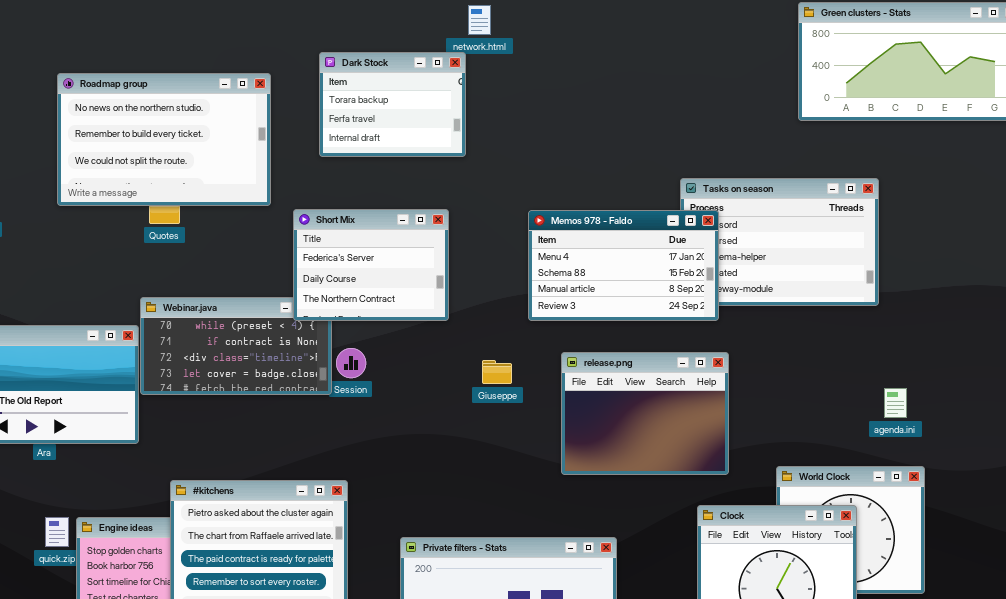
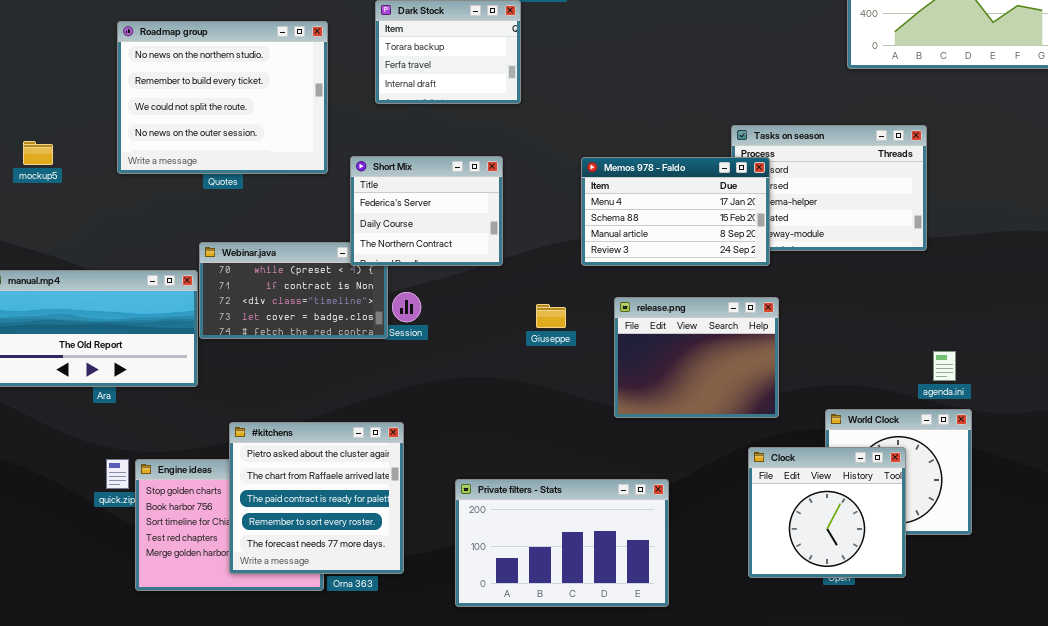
Roadmap group: [57,73,271,206] -> [117,21,328,174], resized
agenda.ini: [884,388,907,418] -> [933,351,956,381], moved

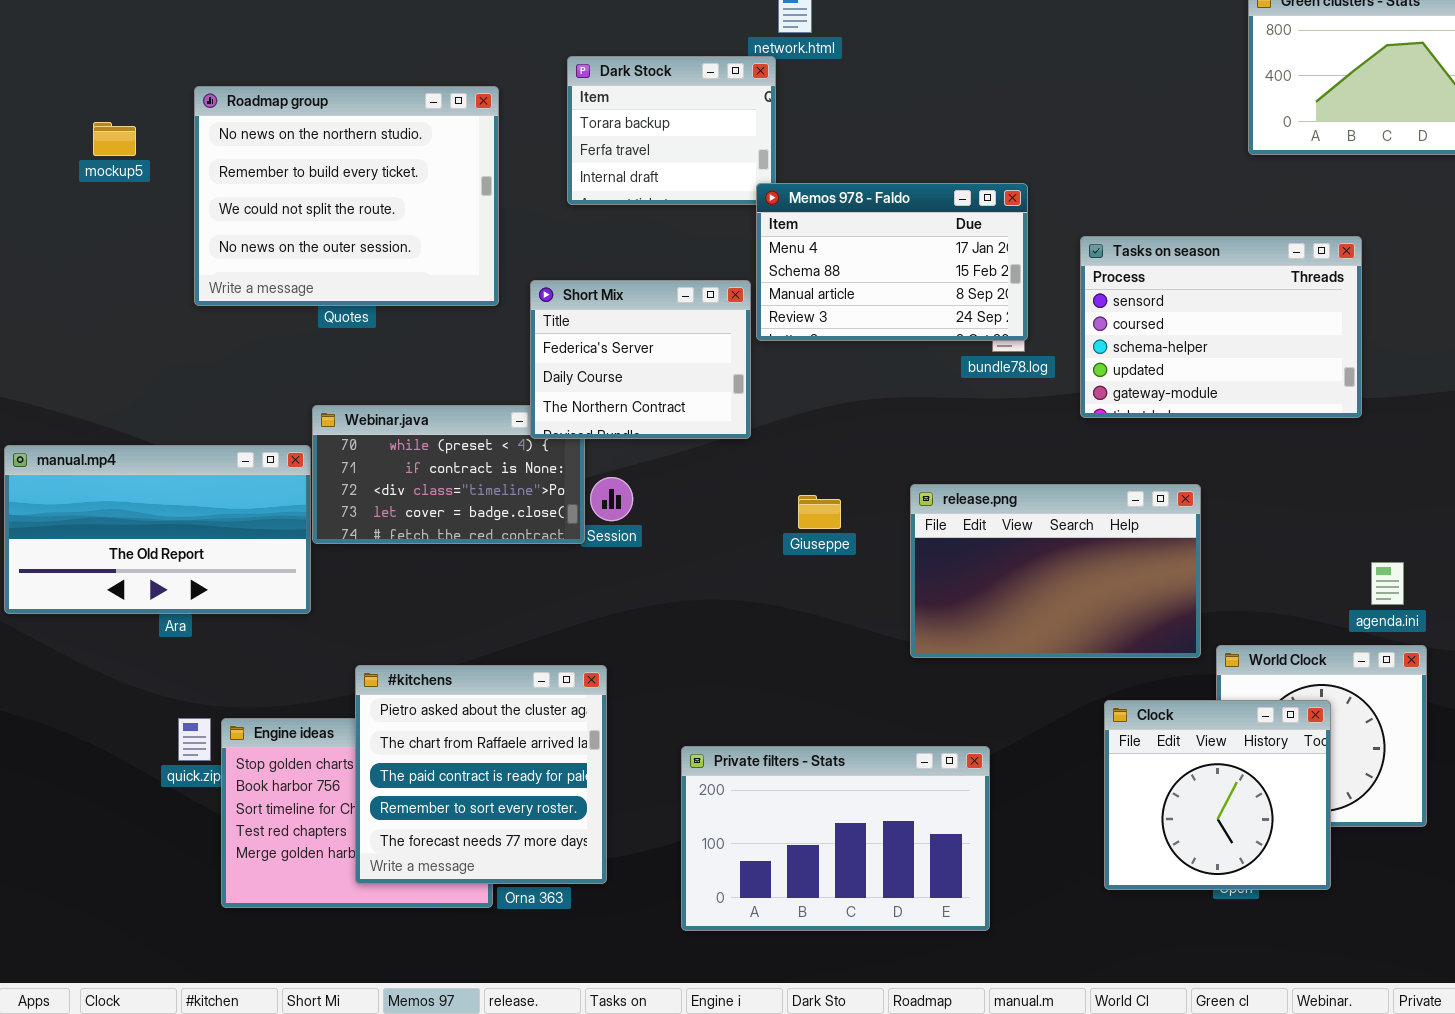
mockup5: [23,141,53,165] -> [93,122,136,156], moved
Memos 978 - Faldo: [581,157,770,266] -> [756,183,1028,341], moved
release.png: [614,297,779,418] -> [910,484,1201,658], resized

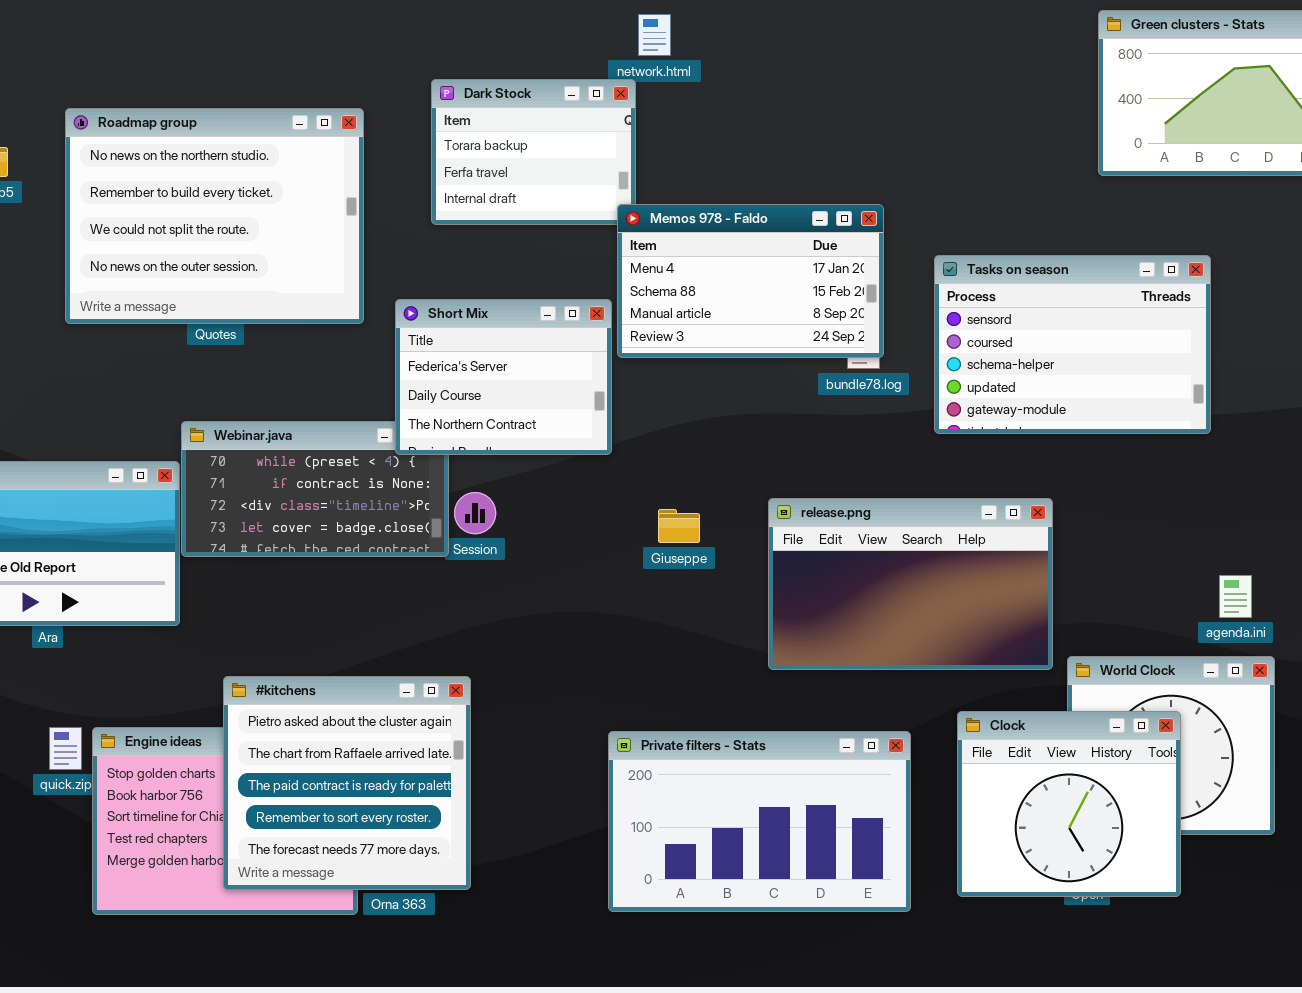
Private filters - Stats: [681,746,990,931] -> [608,731,911,912], moved

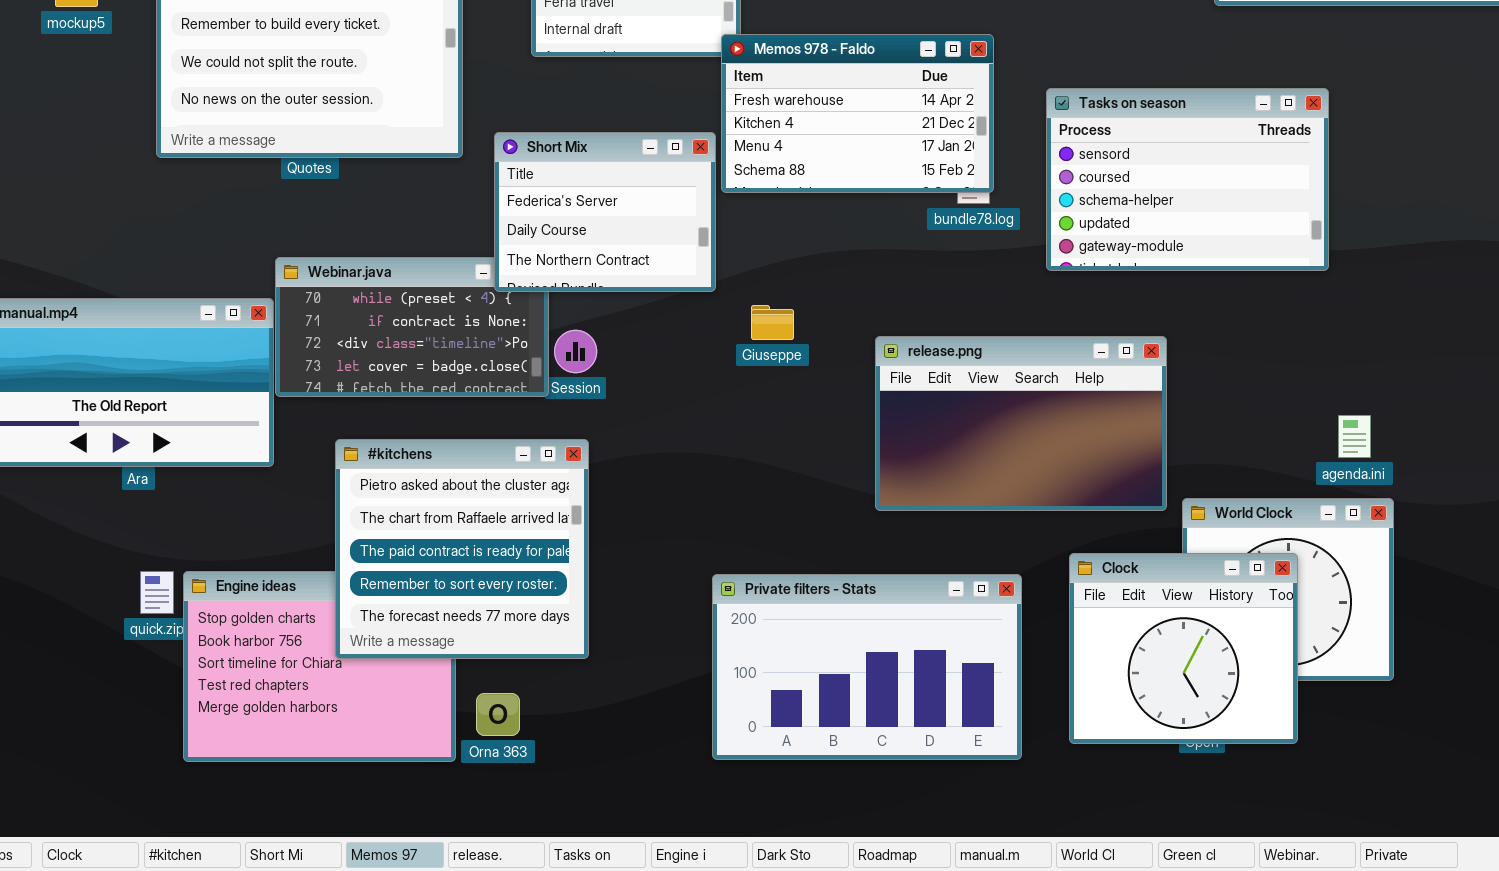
Memos 978 - Faldo: [617,204,884,358] -> [721,34,994,193], scrolled up 2 rows
Giuseppe: [658,509,700,543] -> [751,305,794,340], moved
#kitchens: [223,676,471,890] -> [335,439,589,659], moved

